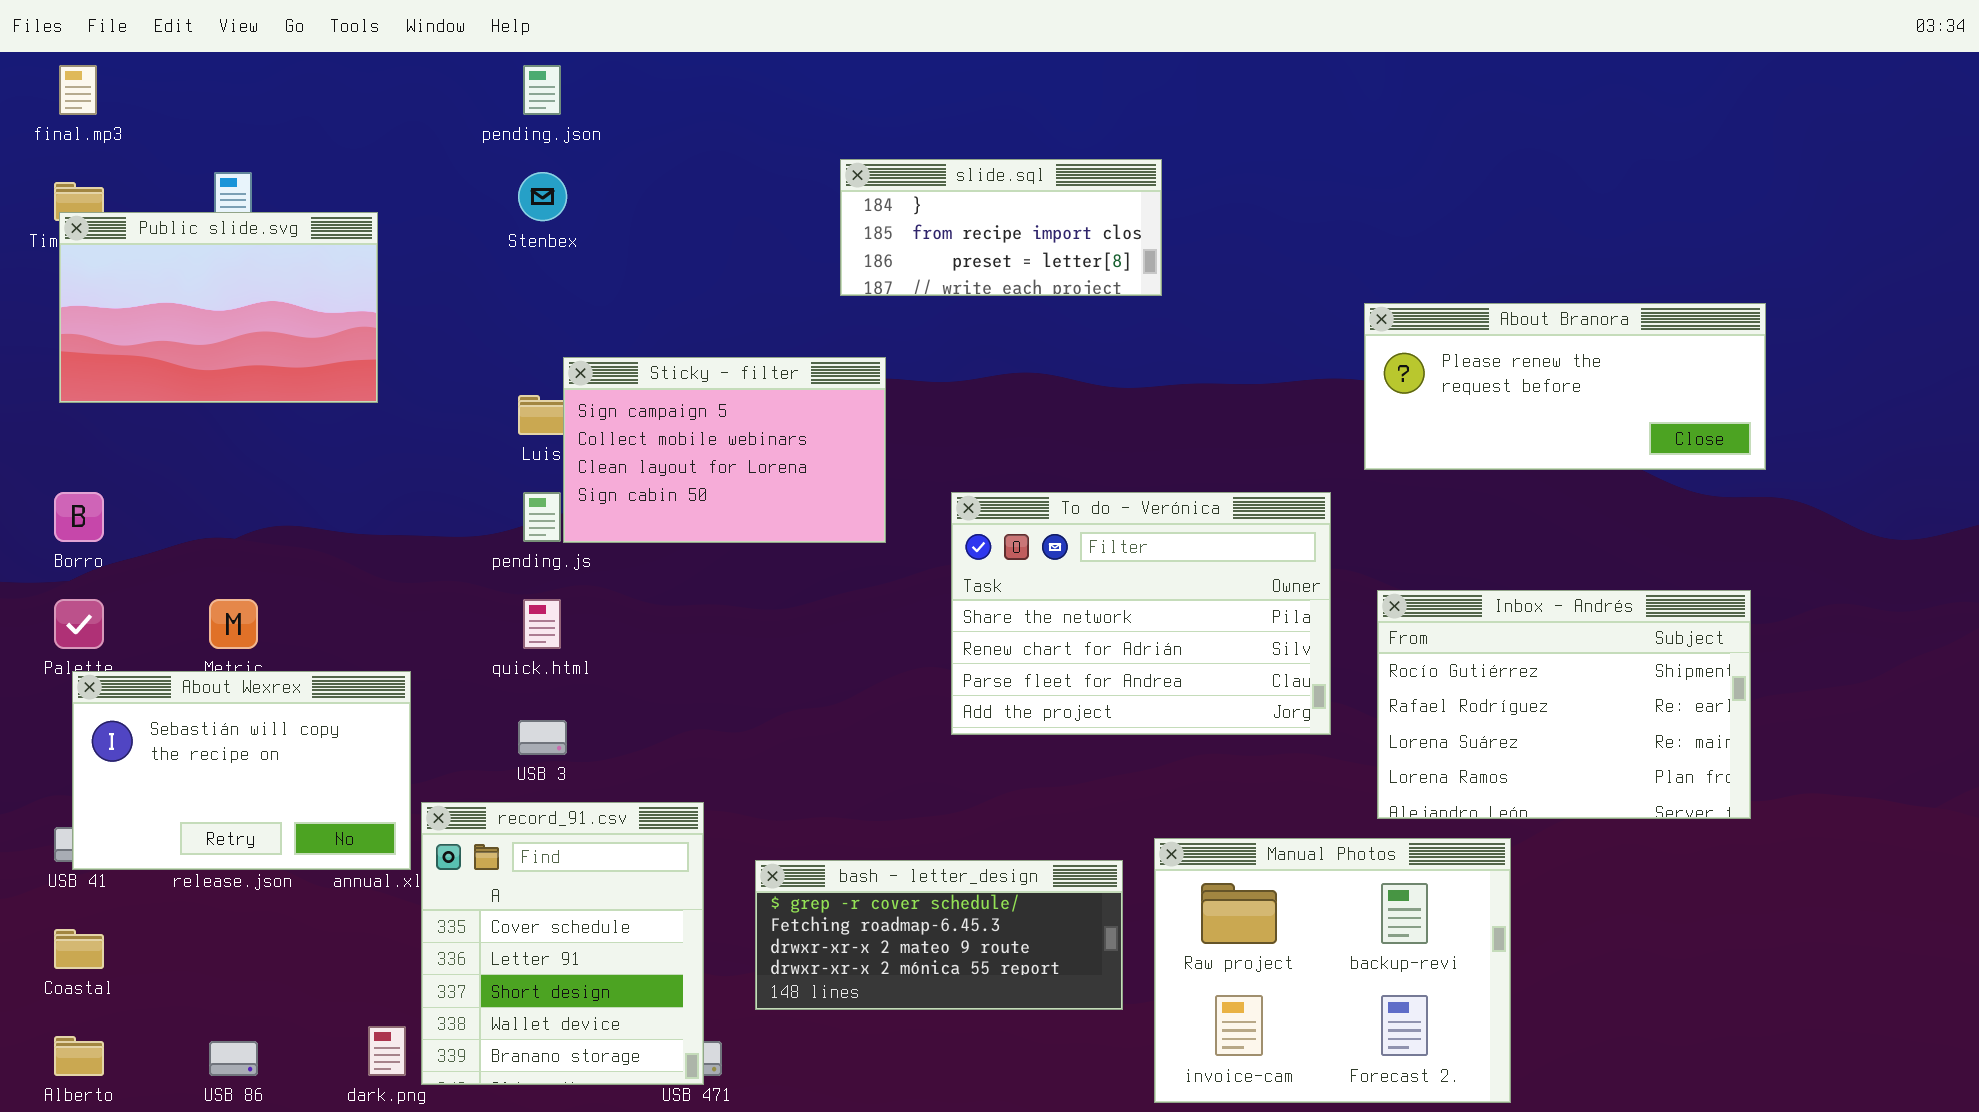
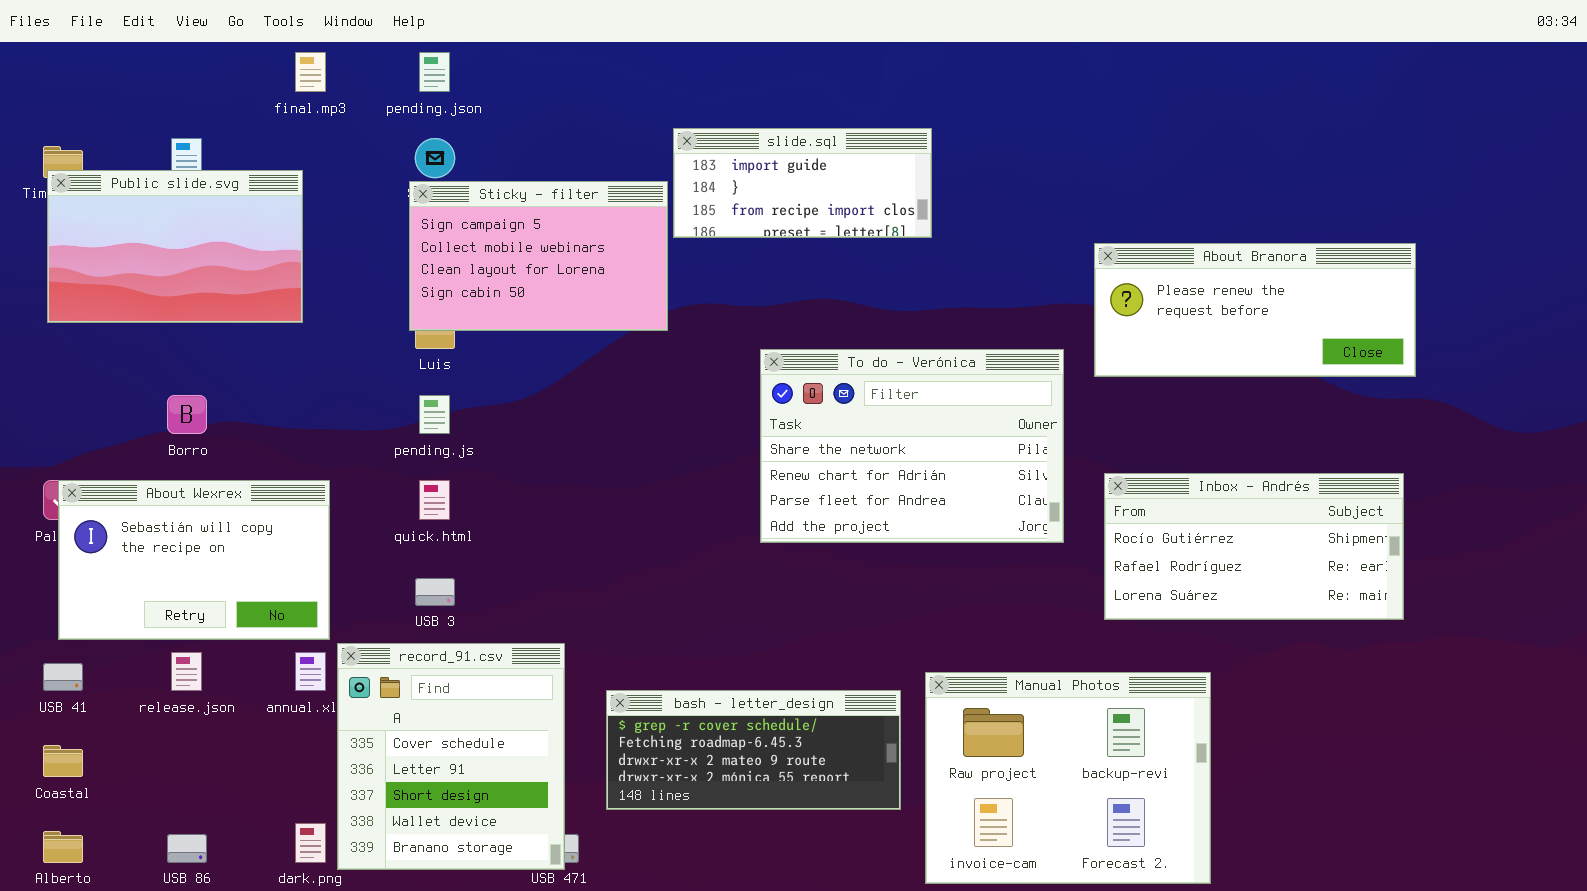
final.mp3: [59,65,97,115] -> [295,52,326,92], moved
slide.sql: [840,159,1162,296] -> [673,128,932,238], scrolled up 1 row
Sticky - filter: [563,357,886,543] -> [409,181,668,331], moved
Borro: [54,492,104,542] -> [167,395,207,434], moved
To do - Verónica: [951,492,1331,735] -> [760,349,1064,543], moved
Inbox - Andrés: [1377,590,1751,819] -> [1104,473,1404,620], resized
About Wexrex: [72,671,411,870] -> [58,480,330,640], moved

